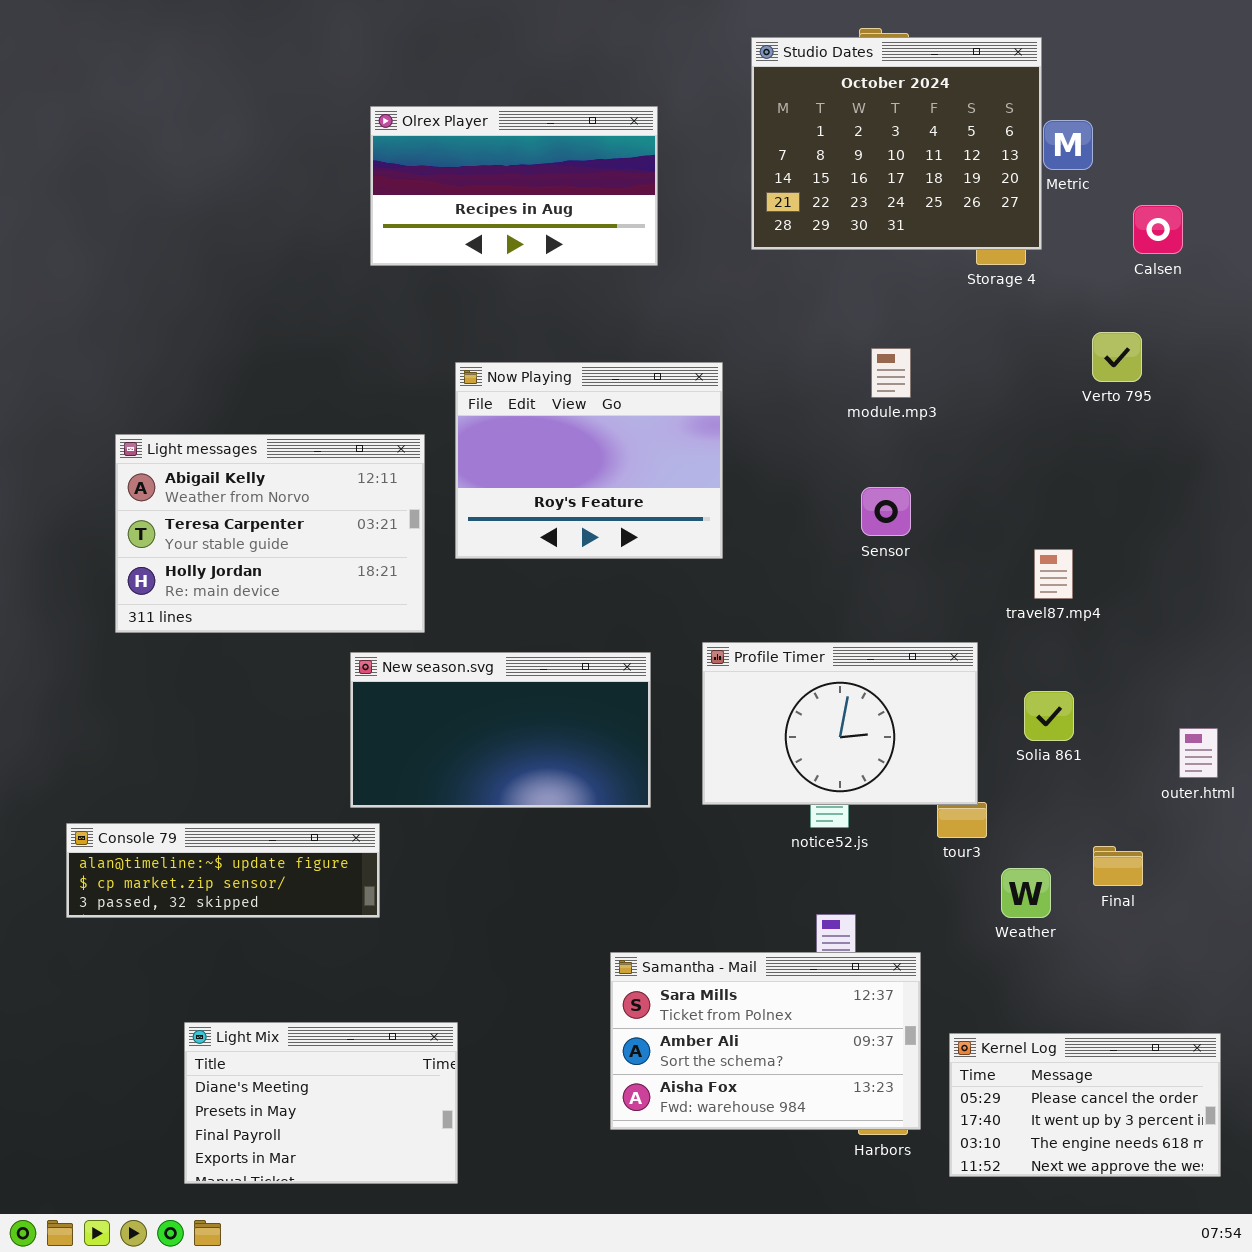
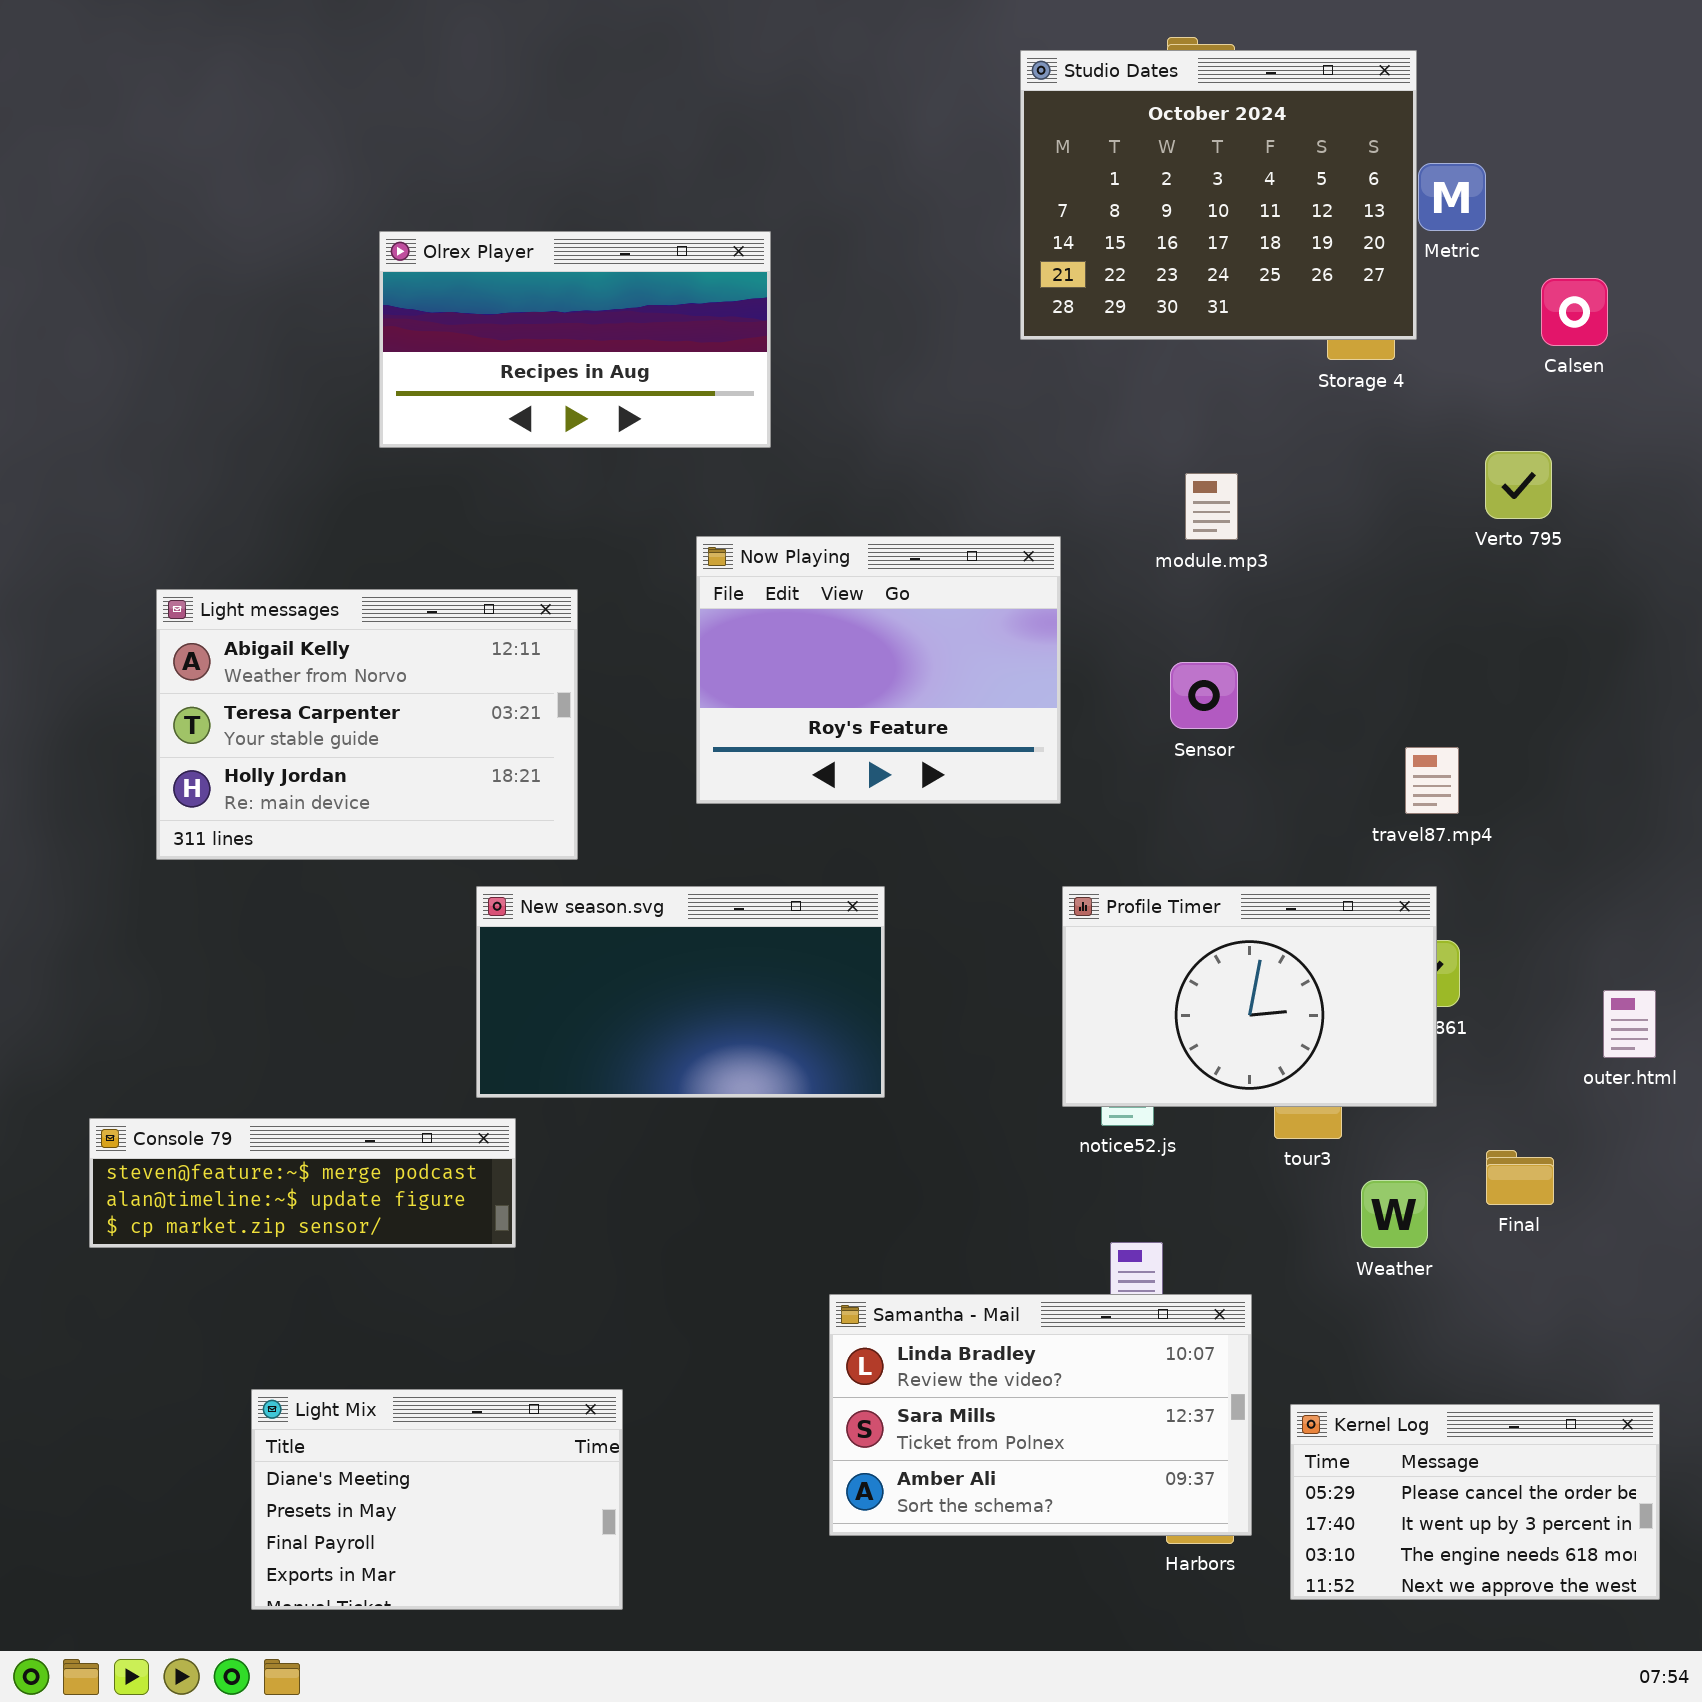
Olrex Player: [370,106,658,266] -> [379,231,771,448], moved
Now Playing: [455,362,723,559] -> [696,536,1061,804], moved
Profile Timer: [702,642,978,805] -> [1062,886,1437,1107], moved
Console 79: [66,823,380,918] -> [89,1118,516,1248], scrolled up 1 row
Samantha - Mail: [610,952,921,1130] -> [829,1294,1252,1536], scrolled up 1 row

